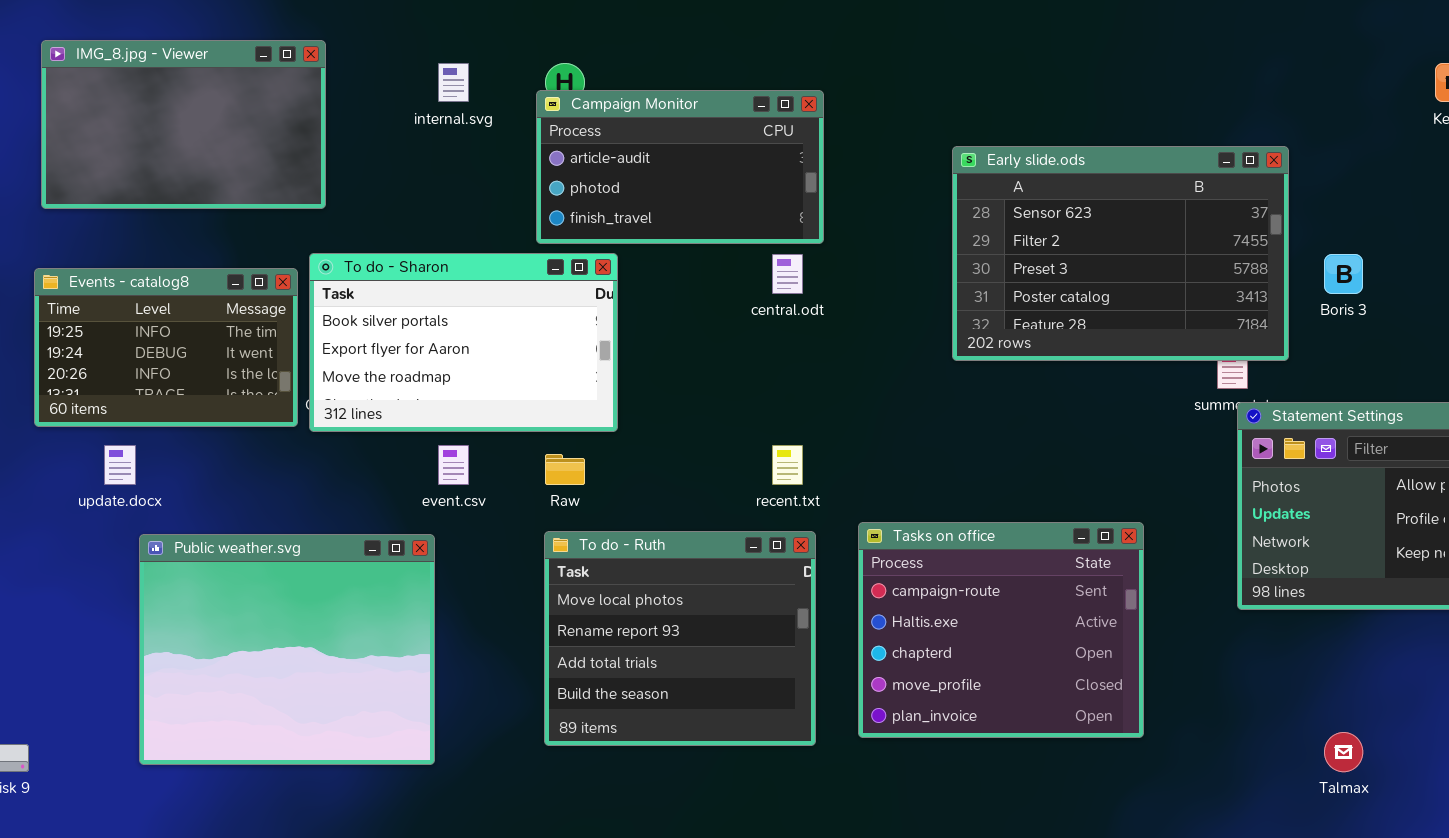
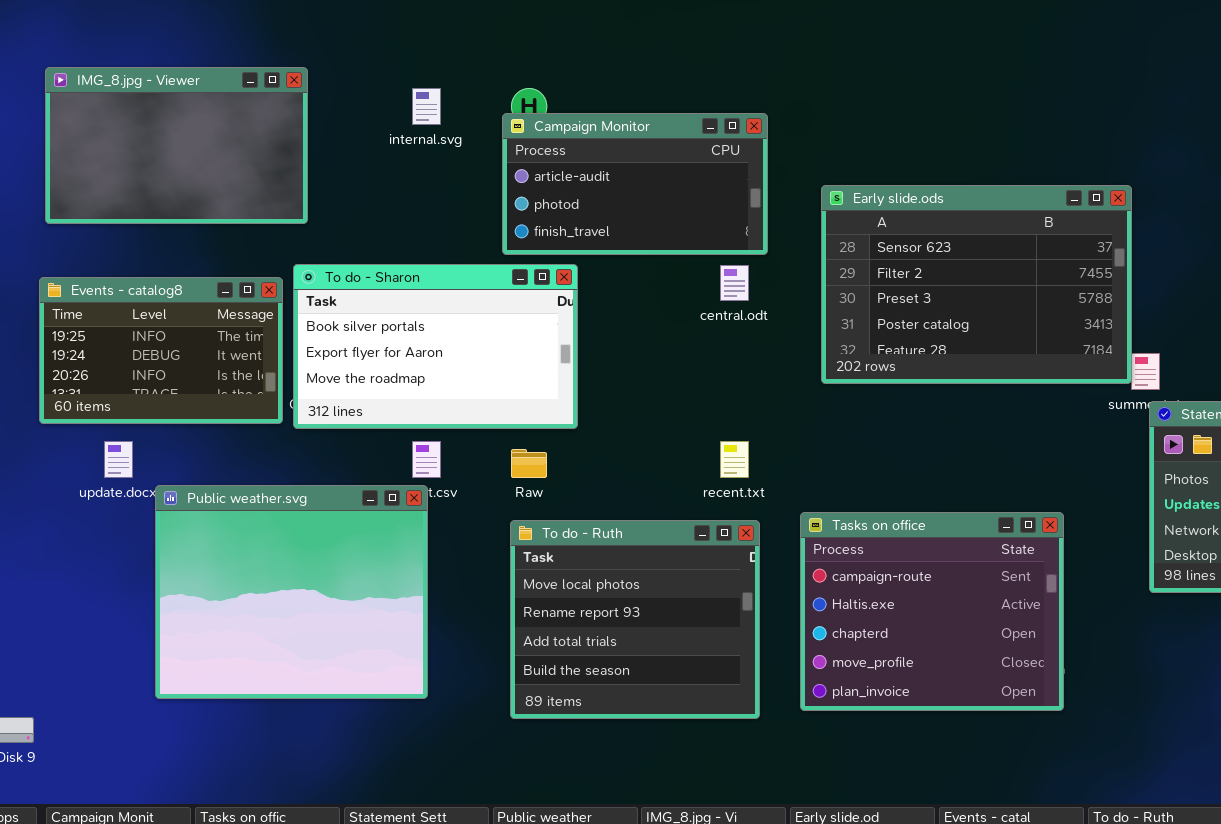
Early slide.ods: [952,146,1289,361] -> [821,185,1132,384], moved
Public weather.svg: [139,534,435,765] -> [155,485,428,699], moved

